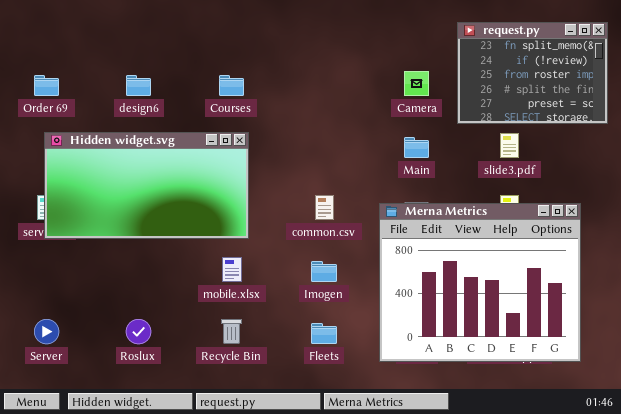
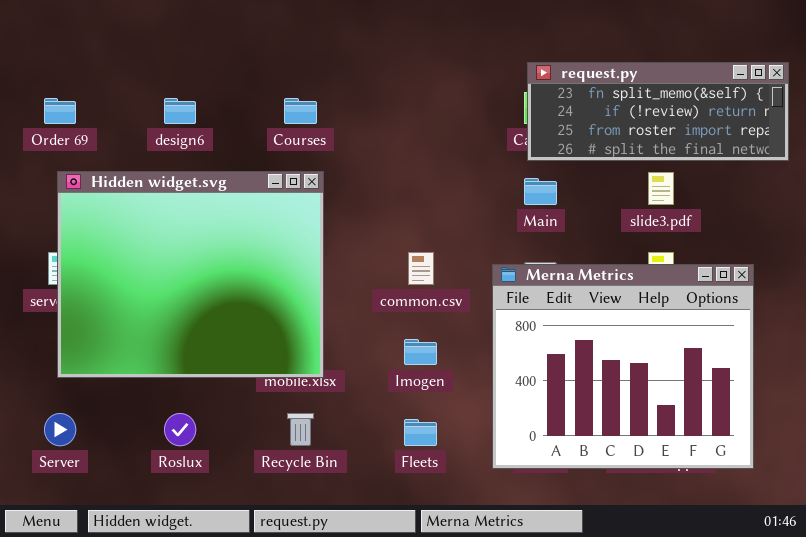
request.py: [457,22,608,124] -> [527,62,789,161], resized
Hidden widget.svg: [44,132,249,239] -> [57,171,324,378], resized

